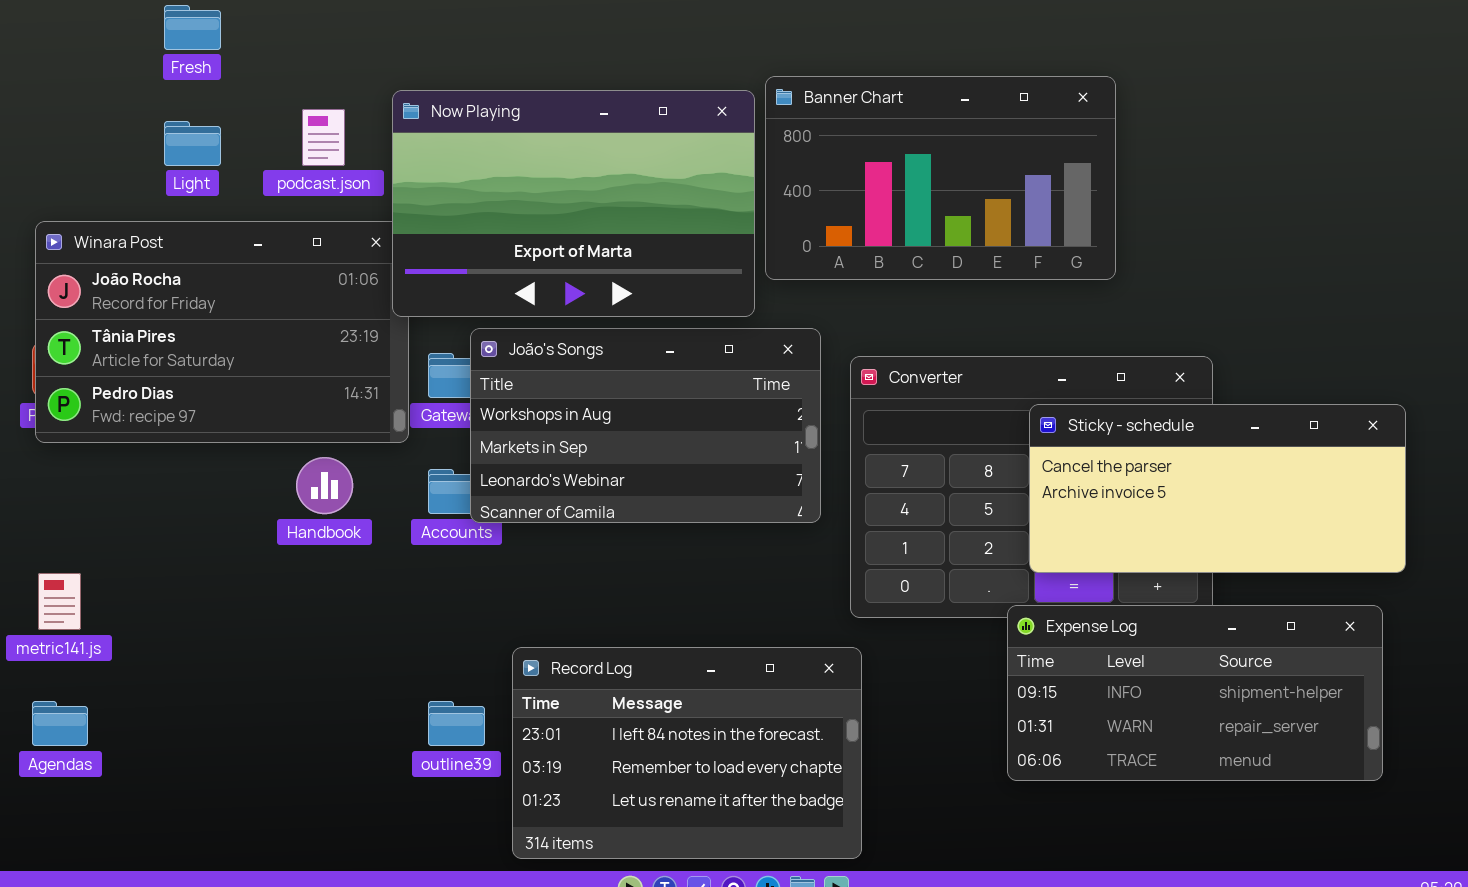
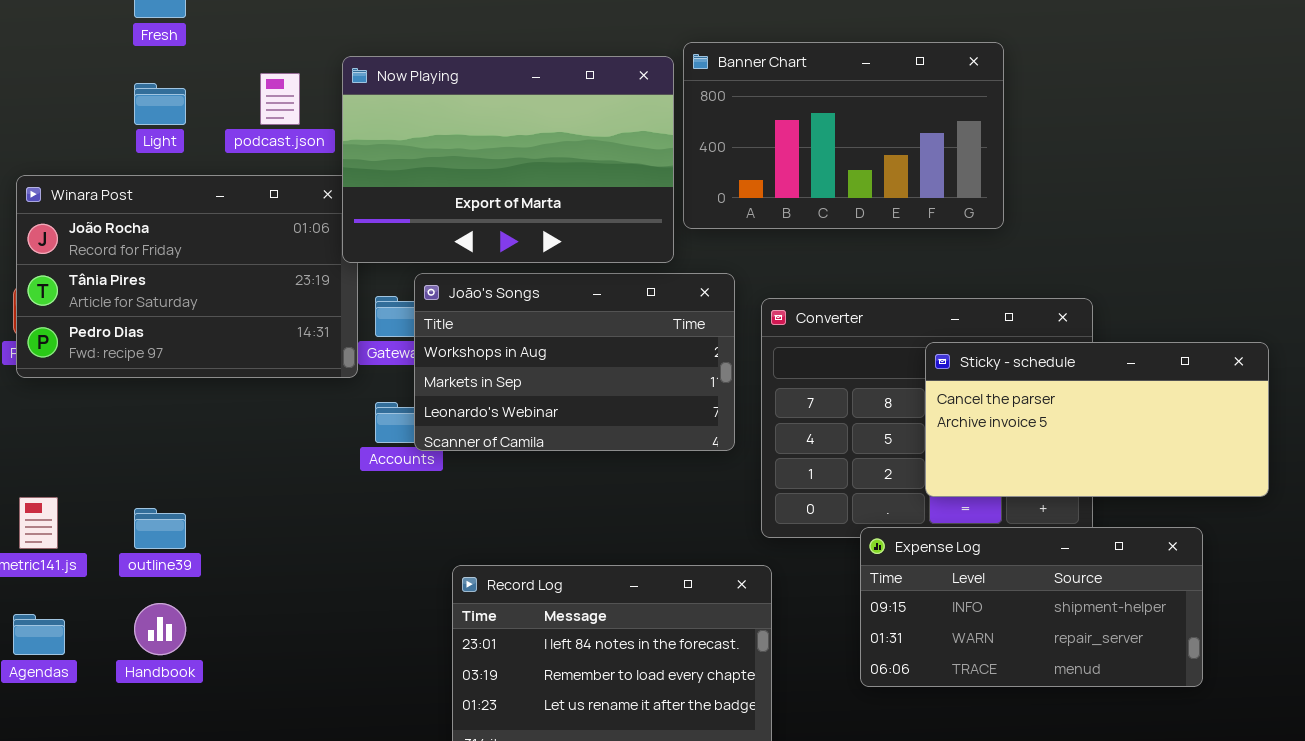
Handbook: [296,457,353,514] -> [134,603,186,655], moved
Expense Log: [1007,605,1383,781] -> [860,527,1203,687], moved
outline39: [428,701,485,746] -> [134,508,186,549], moved

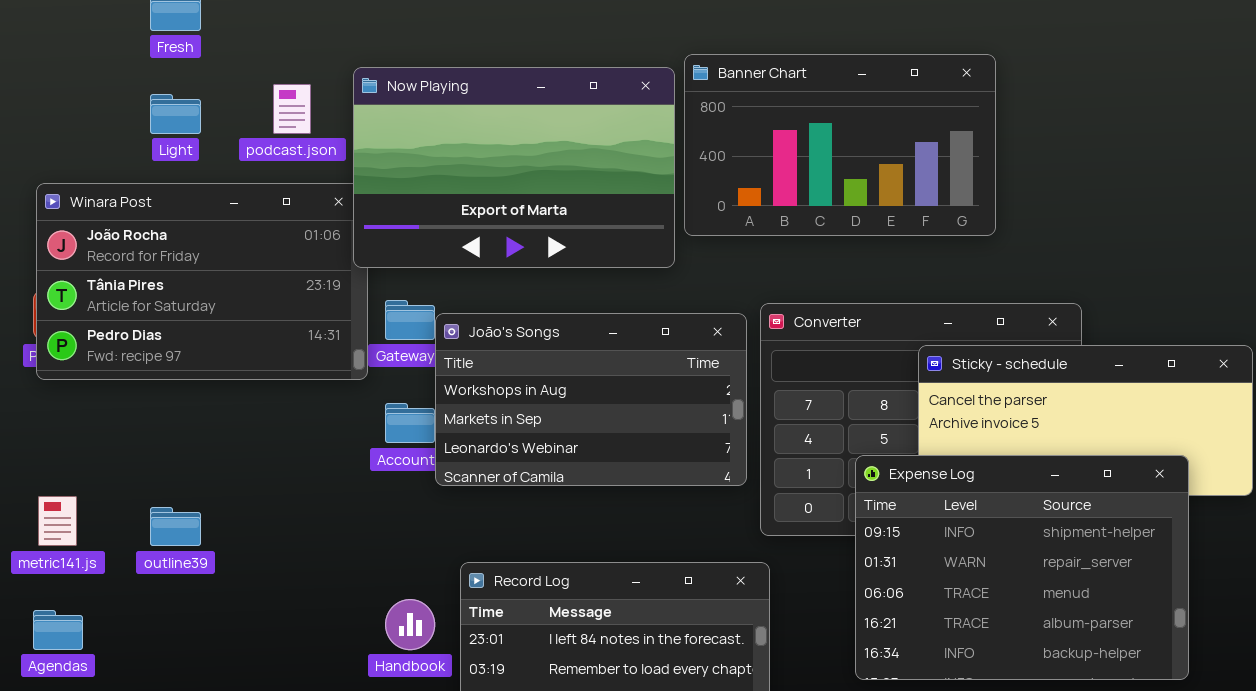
João's Songs: [414,273,735,451] -> [435,313,747,486], moved
Expense Log: [860,527,1203,687] -> [855,455,1189,680], resized
Handbook: [134,603,186,655] -> [385,599,435,650], moved

